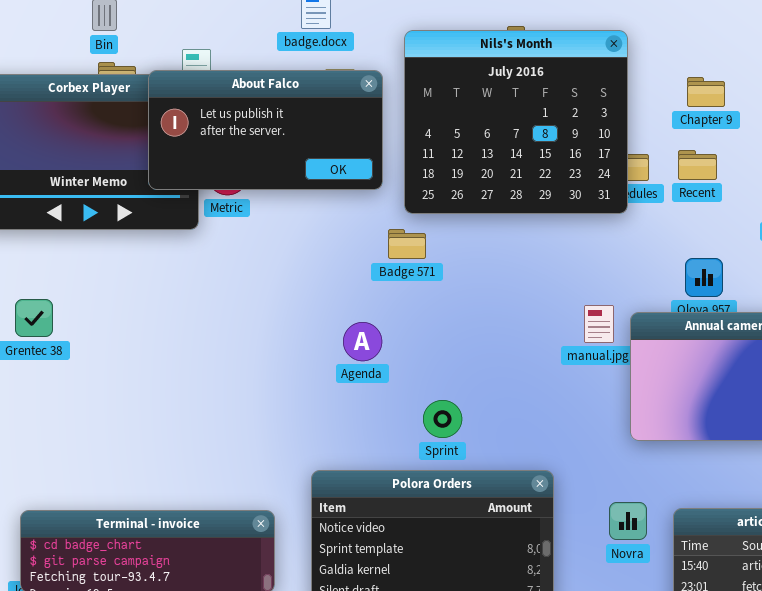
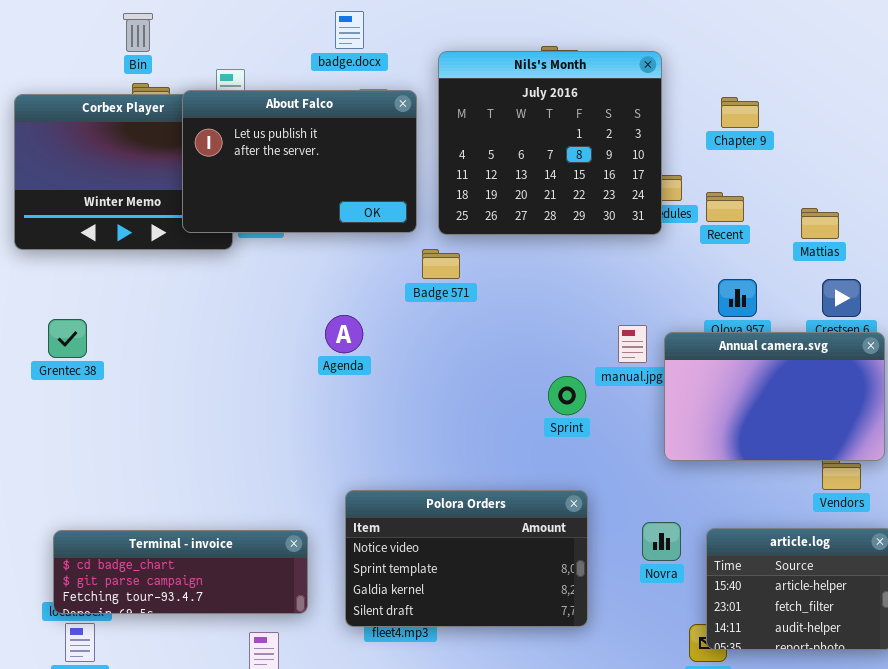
About Falco: [148,70,383,190] -> [182,90,417,233], resized
Recent: [678,150,717,180] -> [706,192,744,222], moved
Agenda: [343,322,382,361] -> [325,315,363,353], moved
Sprint: [423,400,462,438] -> [548,376,586,415], moved

